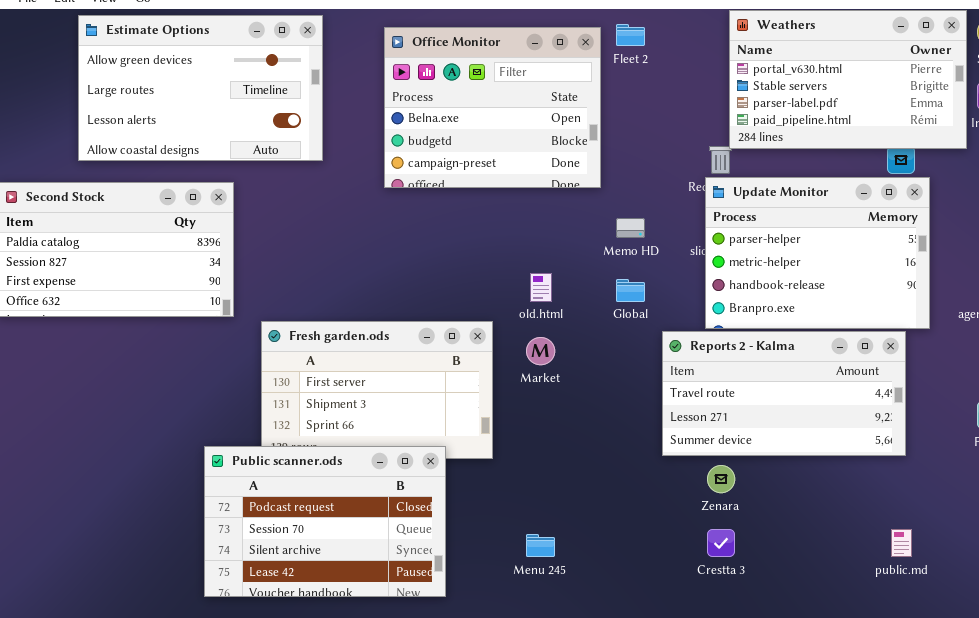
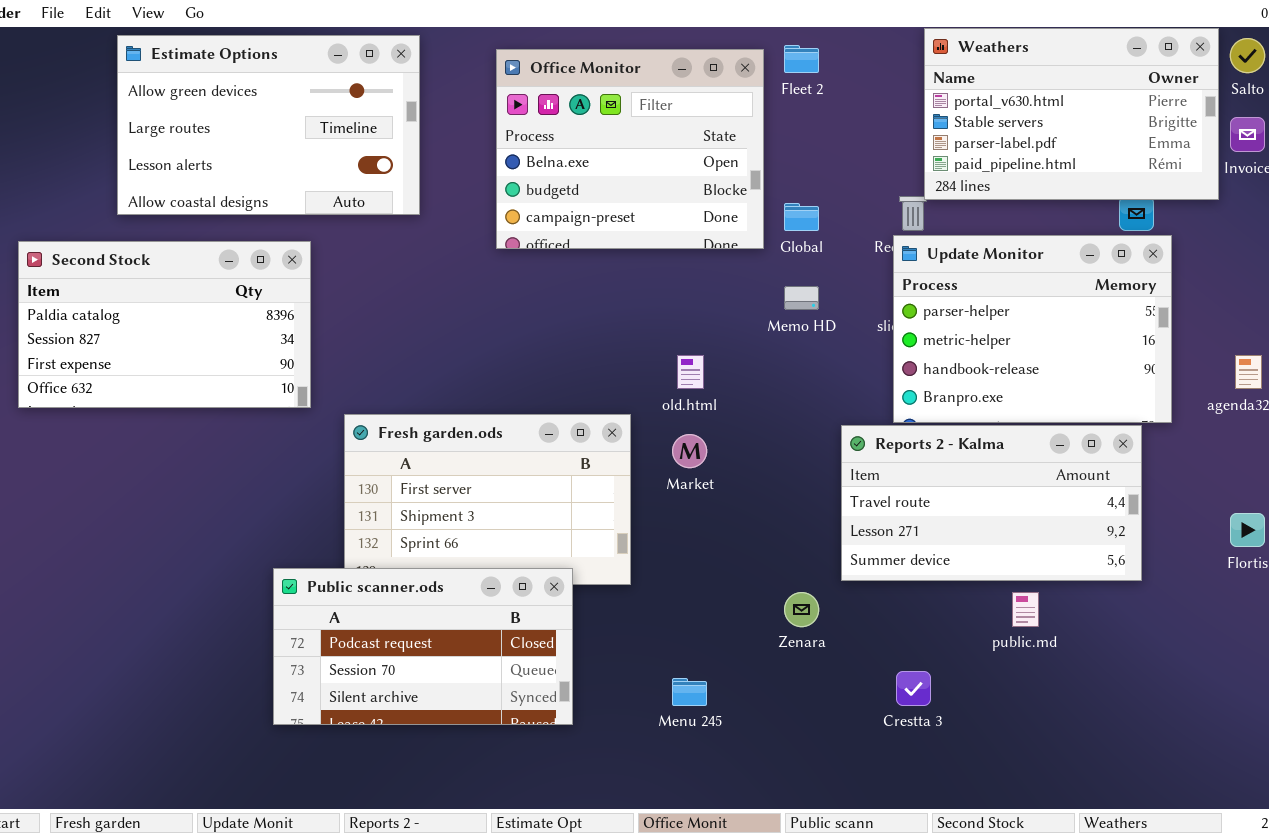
Global: [616,279,645,302] -> [784,203,819,231], moved
Public scanner.ods: [204,446,446,597] -> [273,568,573,725], resized
Zenara: [707,465,735,493] -> [784,592,819,627], moved
public.md: [891,529,912,557] -> [1012,592,1039,627], moved

